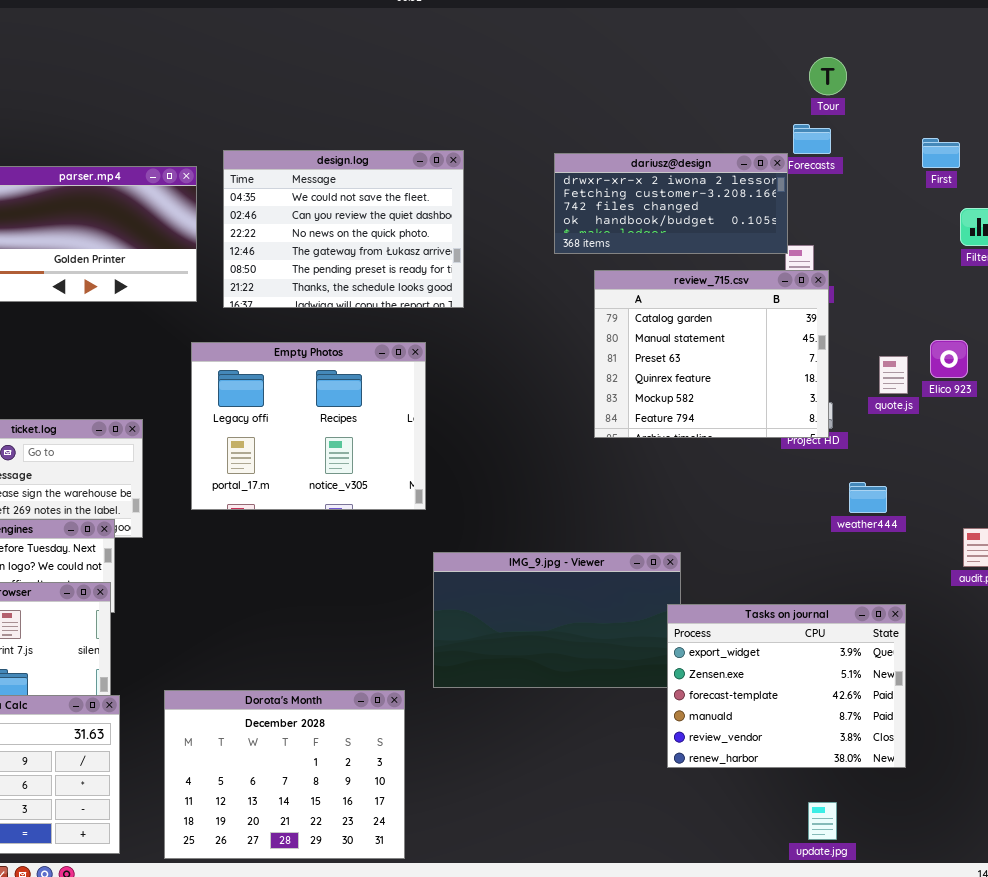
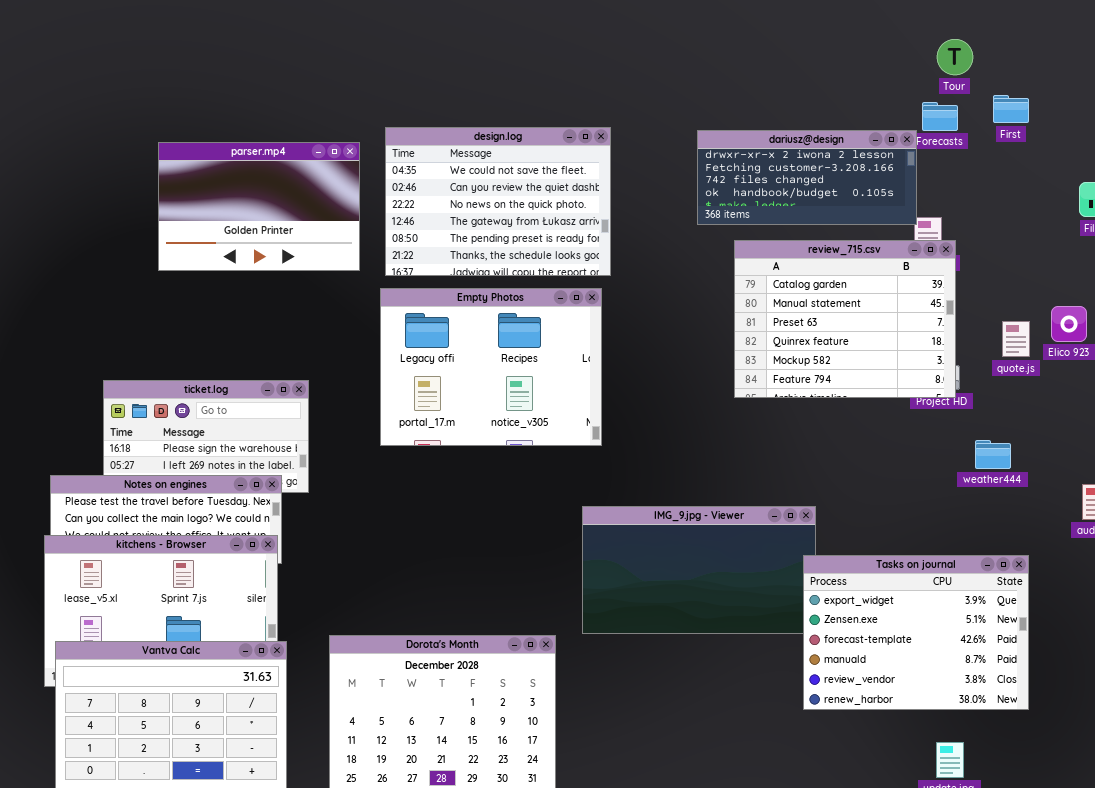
First: [922,138,960,168] -> [993,95,1029,123], moved
Empty Photos: [191,342,426,510] -> [380,288,602,446], moved

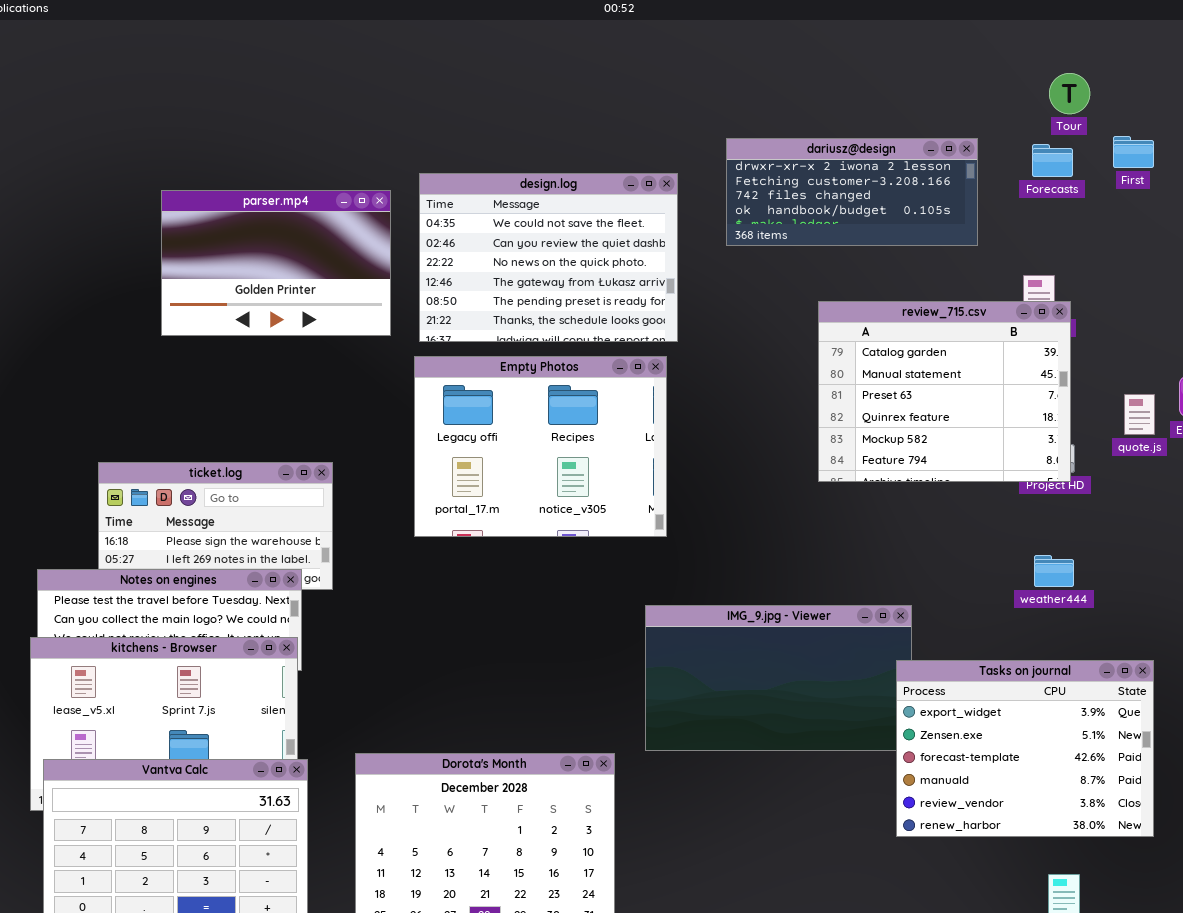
dariusz@design: [697,130,917,225] -> [726,138,978,246], moved
weather444: [975,440,1011,469] -> [1034,555,1074,587], moved

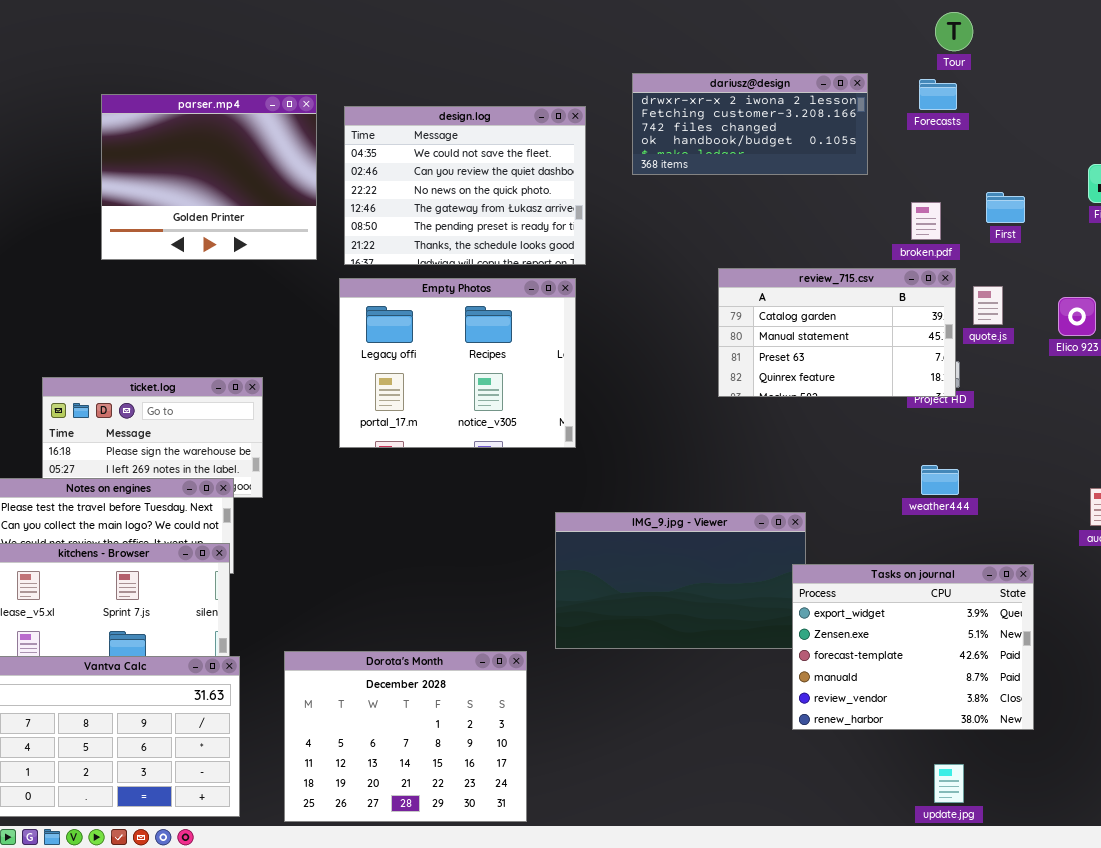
First: [1113,136,1154,168] -> [986,192,1025,223], moved
parser.mp4: [161,190,391,336] -> [101,94,317,260], resized
review_715.csv: [818,301,1071,482] -> [718,268,956,397], resized
quote.js: [1124,394,1155,435] -> [973,286,1003,325], moved

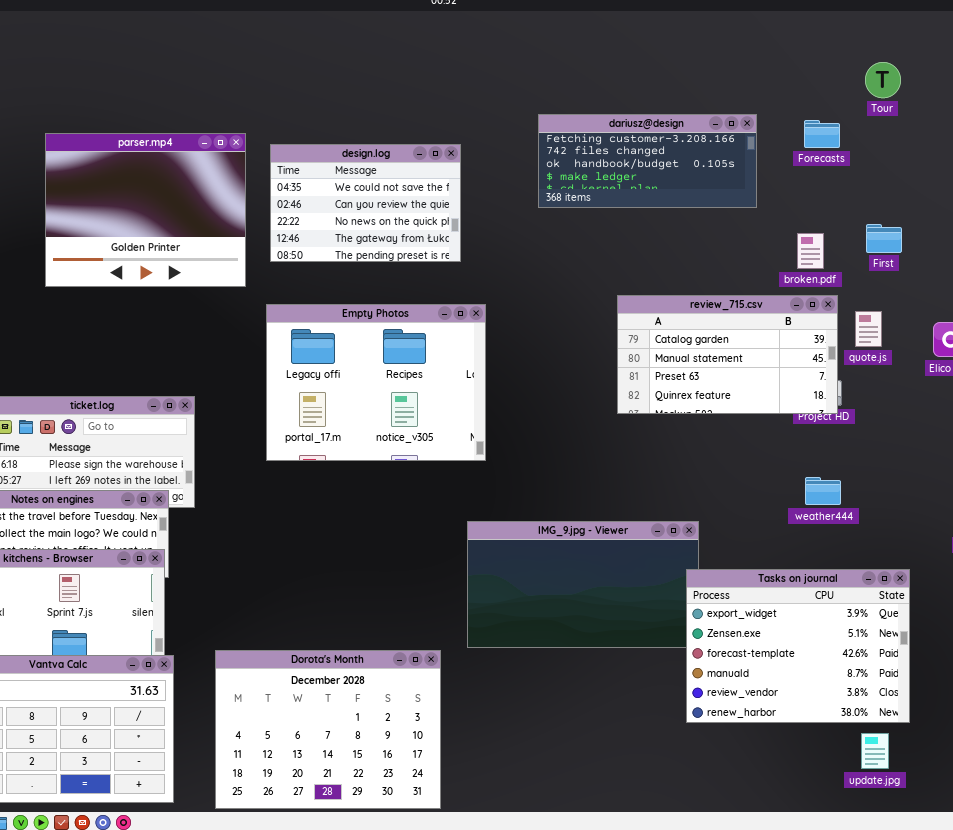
Tour: [935,12,973,51] -> [865,62,901,98], moved
dariusz@design: [632,73,868,175] -> [538,114,757,208], scrolled down 1 row
design.log: [344,106,586,265] -> [270,144,461,262], resized
update.jpg: [934,764,964,803] -> [861,733,889,769], moved

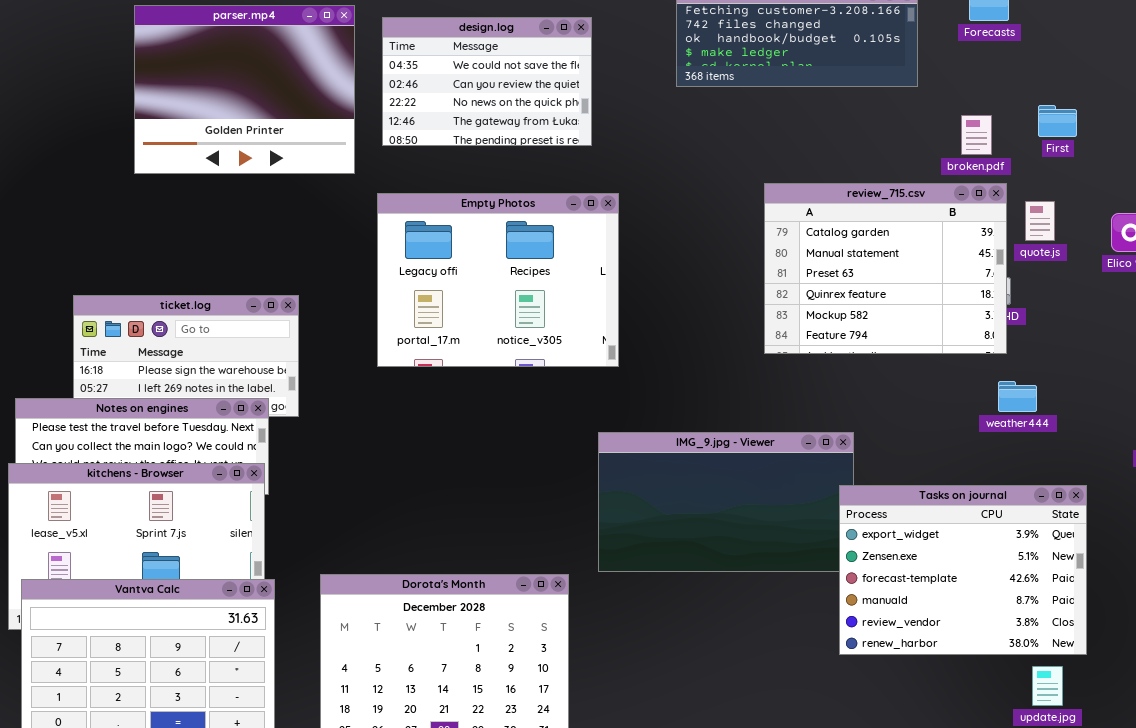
review_715.csv: [617,295,838,414] -> [764,183,1007,354], resized
weather444: [805,477,841,505] -> [998,381,1037,412], moved

